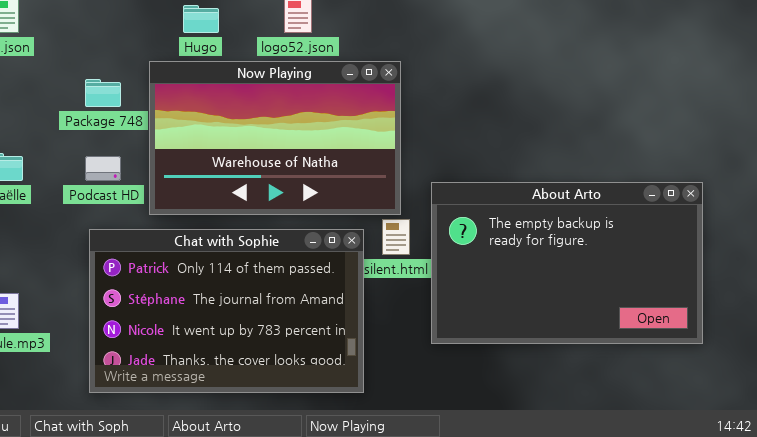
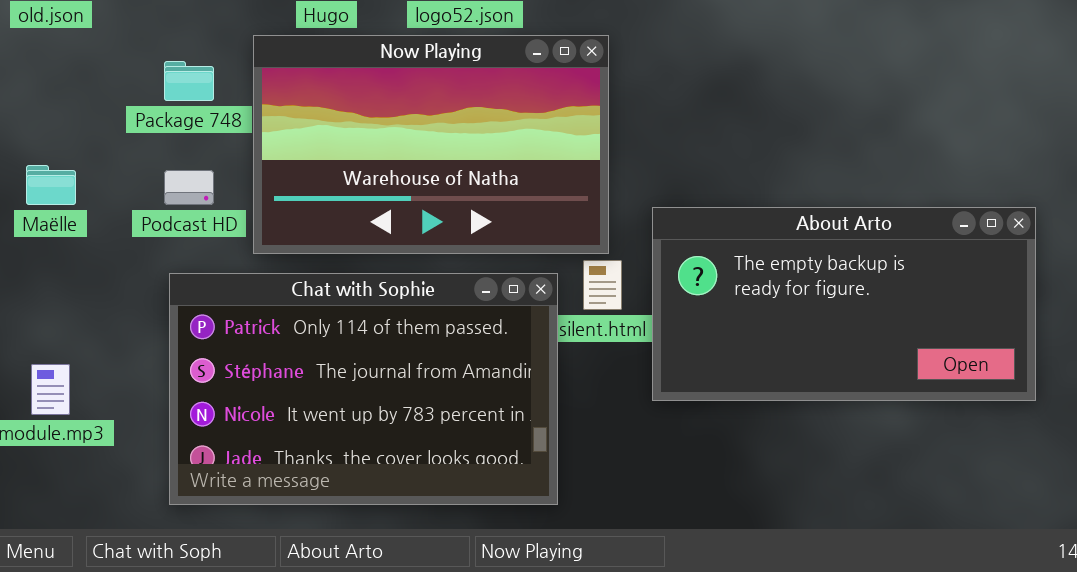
About Arto: [431,182,703,344] -> [652,207,1036,401], resized

